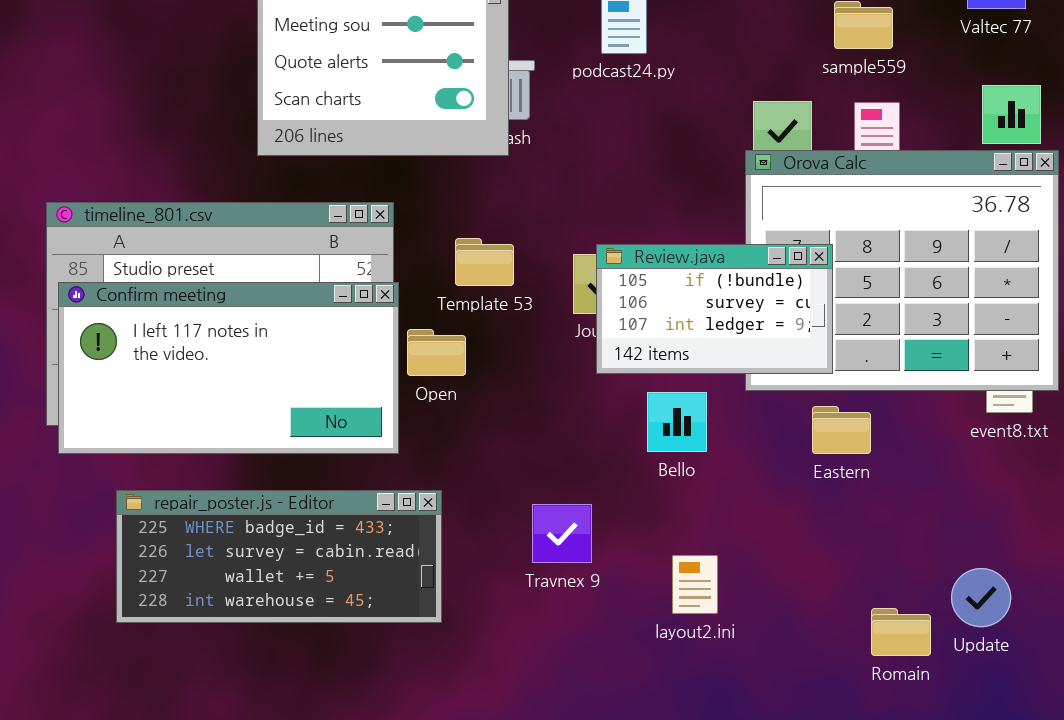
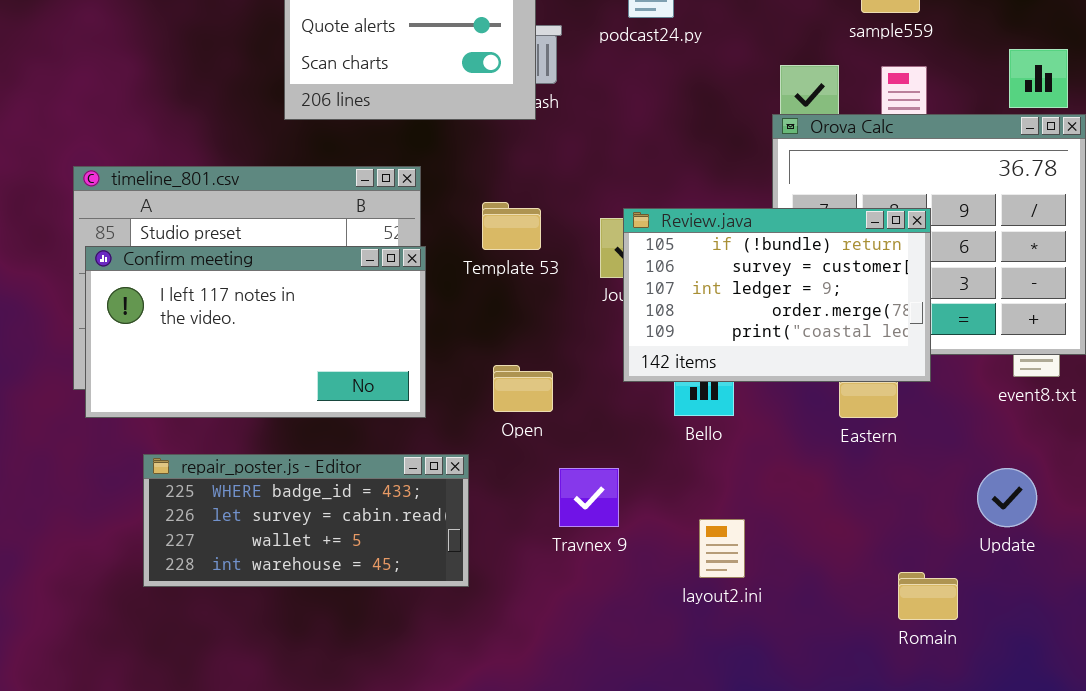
Review.java: [596,244,833,374] -> [623,208,931,382], resized
Open: [407,329,466,376] -> [493,365,553,412], moved
Update: [951,568,1011,627] -> [977,468,1037,527], moved

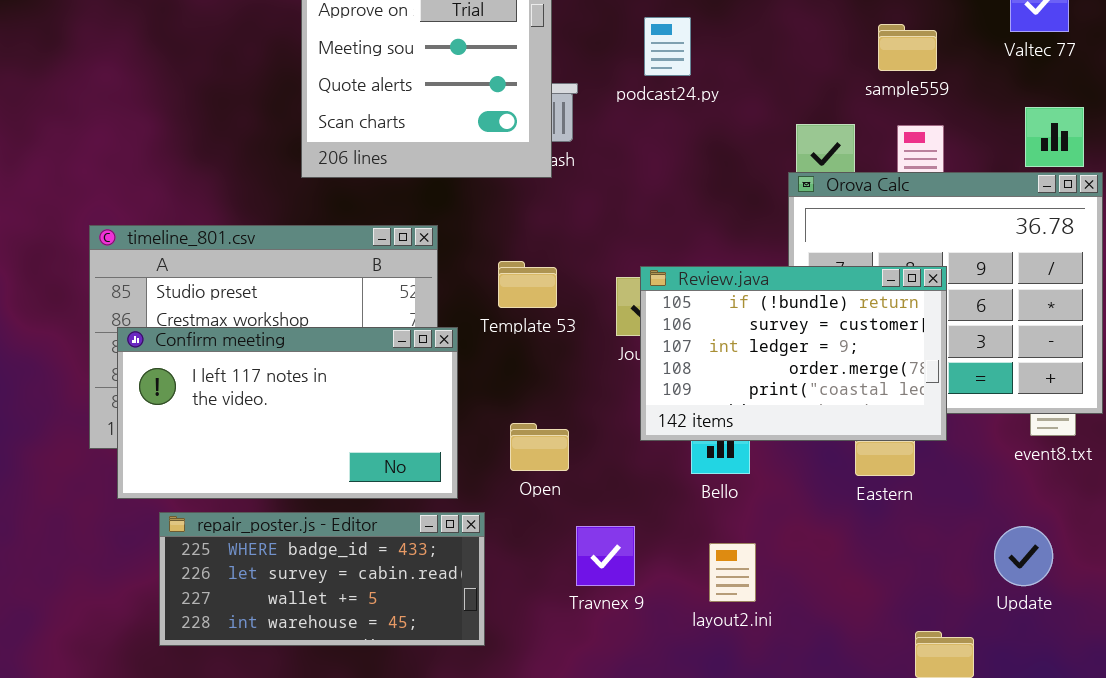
Confirm meeting: [85,246,426,418] -> [117,327,458,499], moved
layout2.ini: [699,519,745,578] -> [709,543,756,602], moved

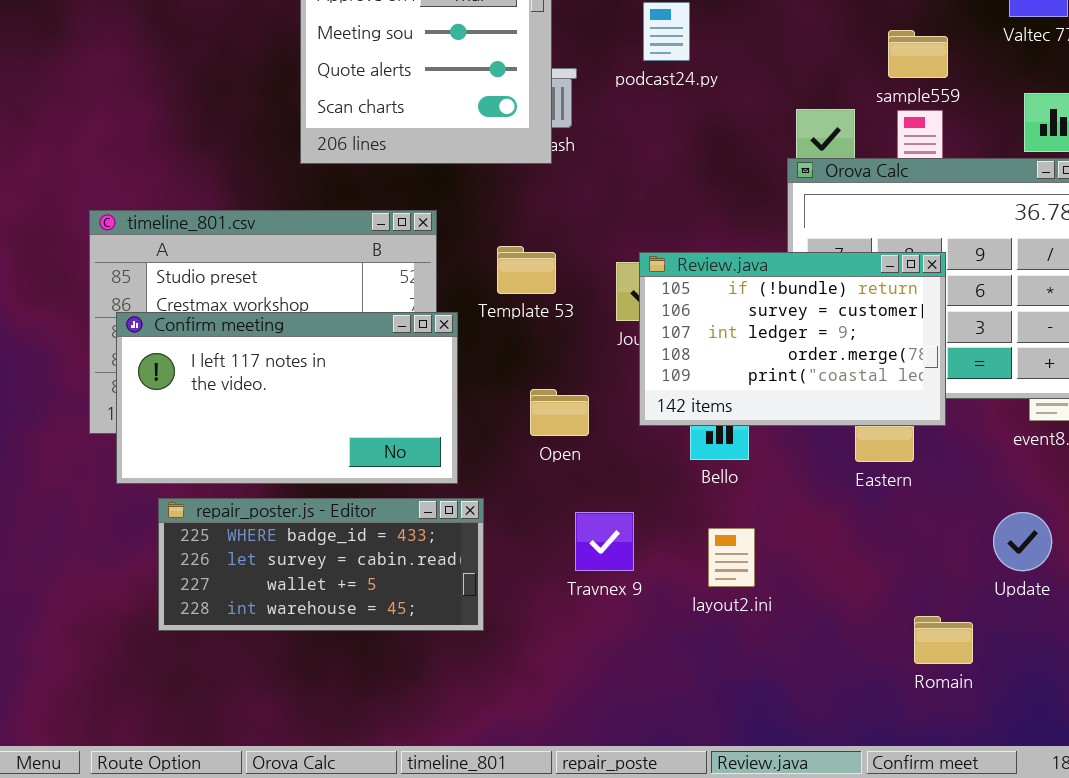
sample559: [878,24,937,71] -> [888,30,948,78], moved
Open: [510,423,569,471] -> [530,389,589,436], moved

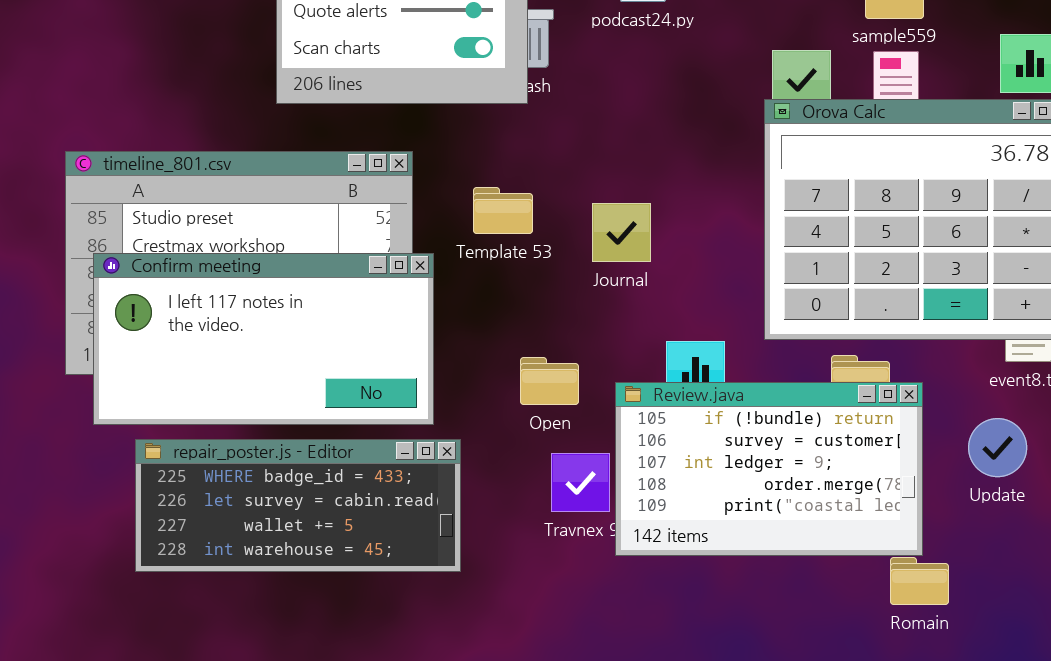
Review.java: [639,252,946,426] -> [615,382,923,556], moved
Open: [530,389,589,436] -> [520,357,579,405], moved
Update: [993,512,1052,571] -> [968,418,1027,477], moved

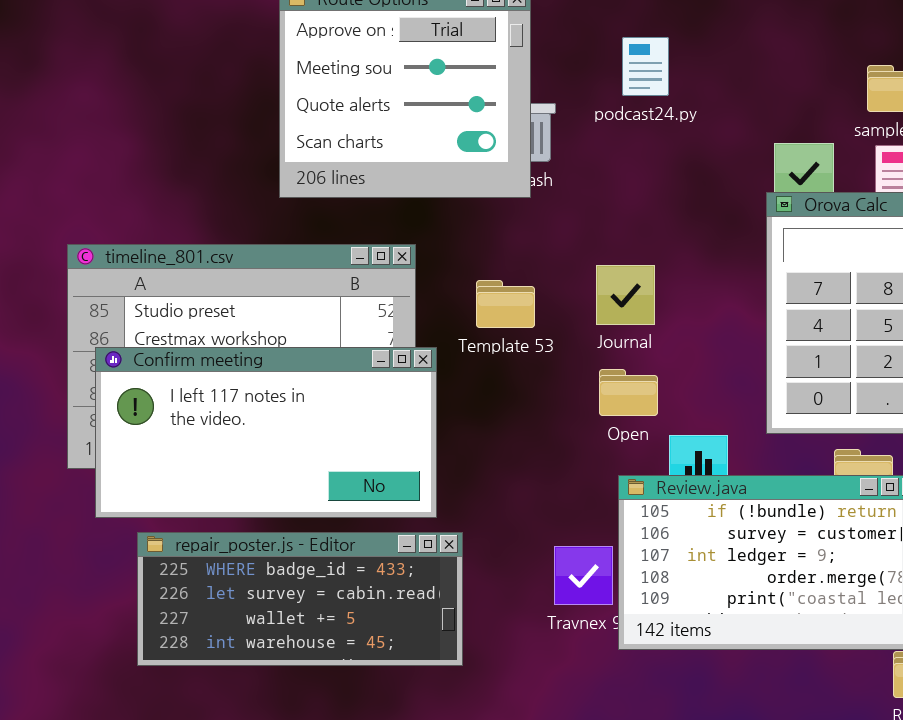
Journal: [592,203,651,262] -> [596,265,655,325], moved
Open: [520,357,579,405] -> [599,369,658,416], moved

